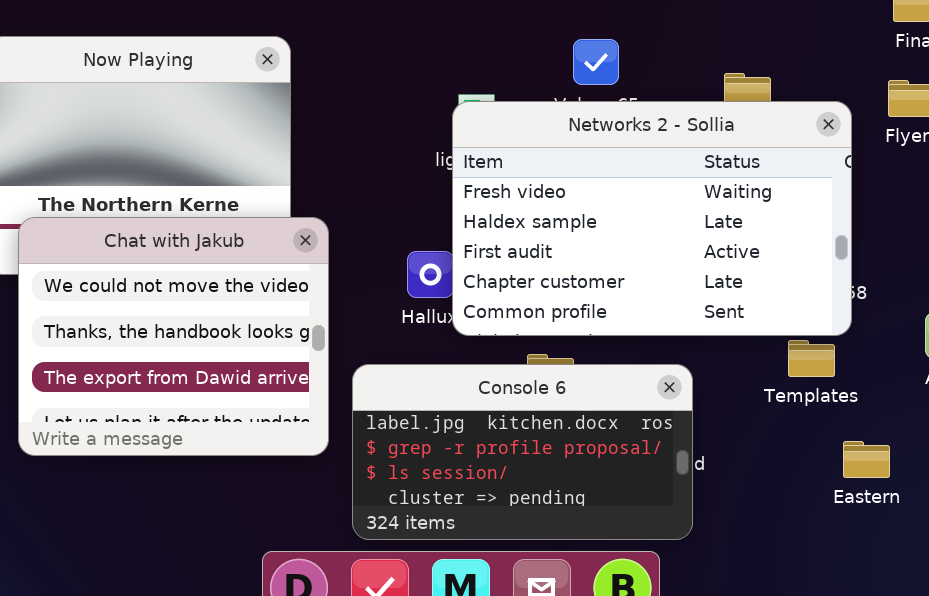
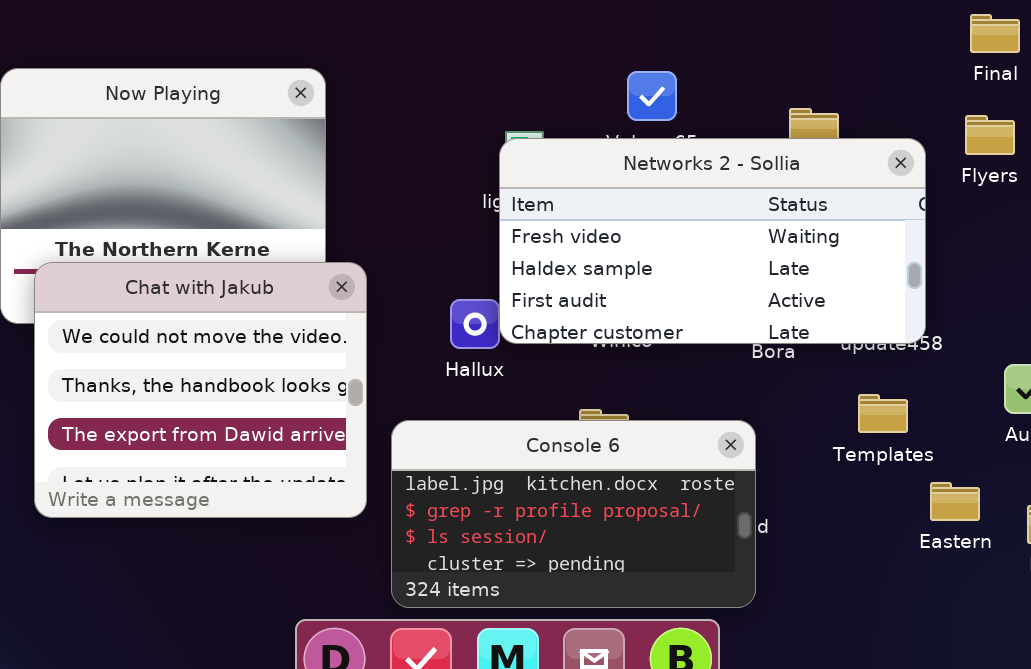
Networks 2 - Sollia: [452,101,852,336] -> [499,138,926,344], resized
Eastern: [843,441,890,478] -> [930,482,980,521], moved

